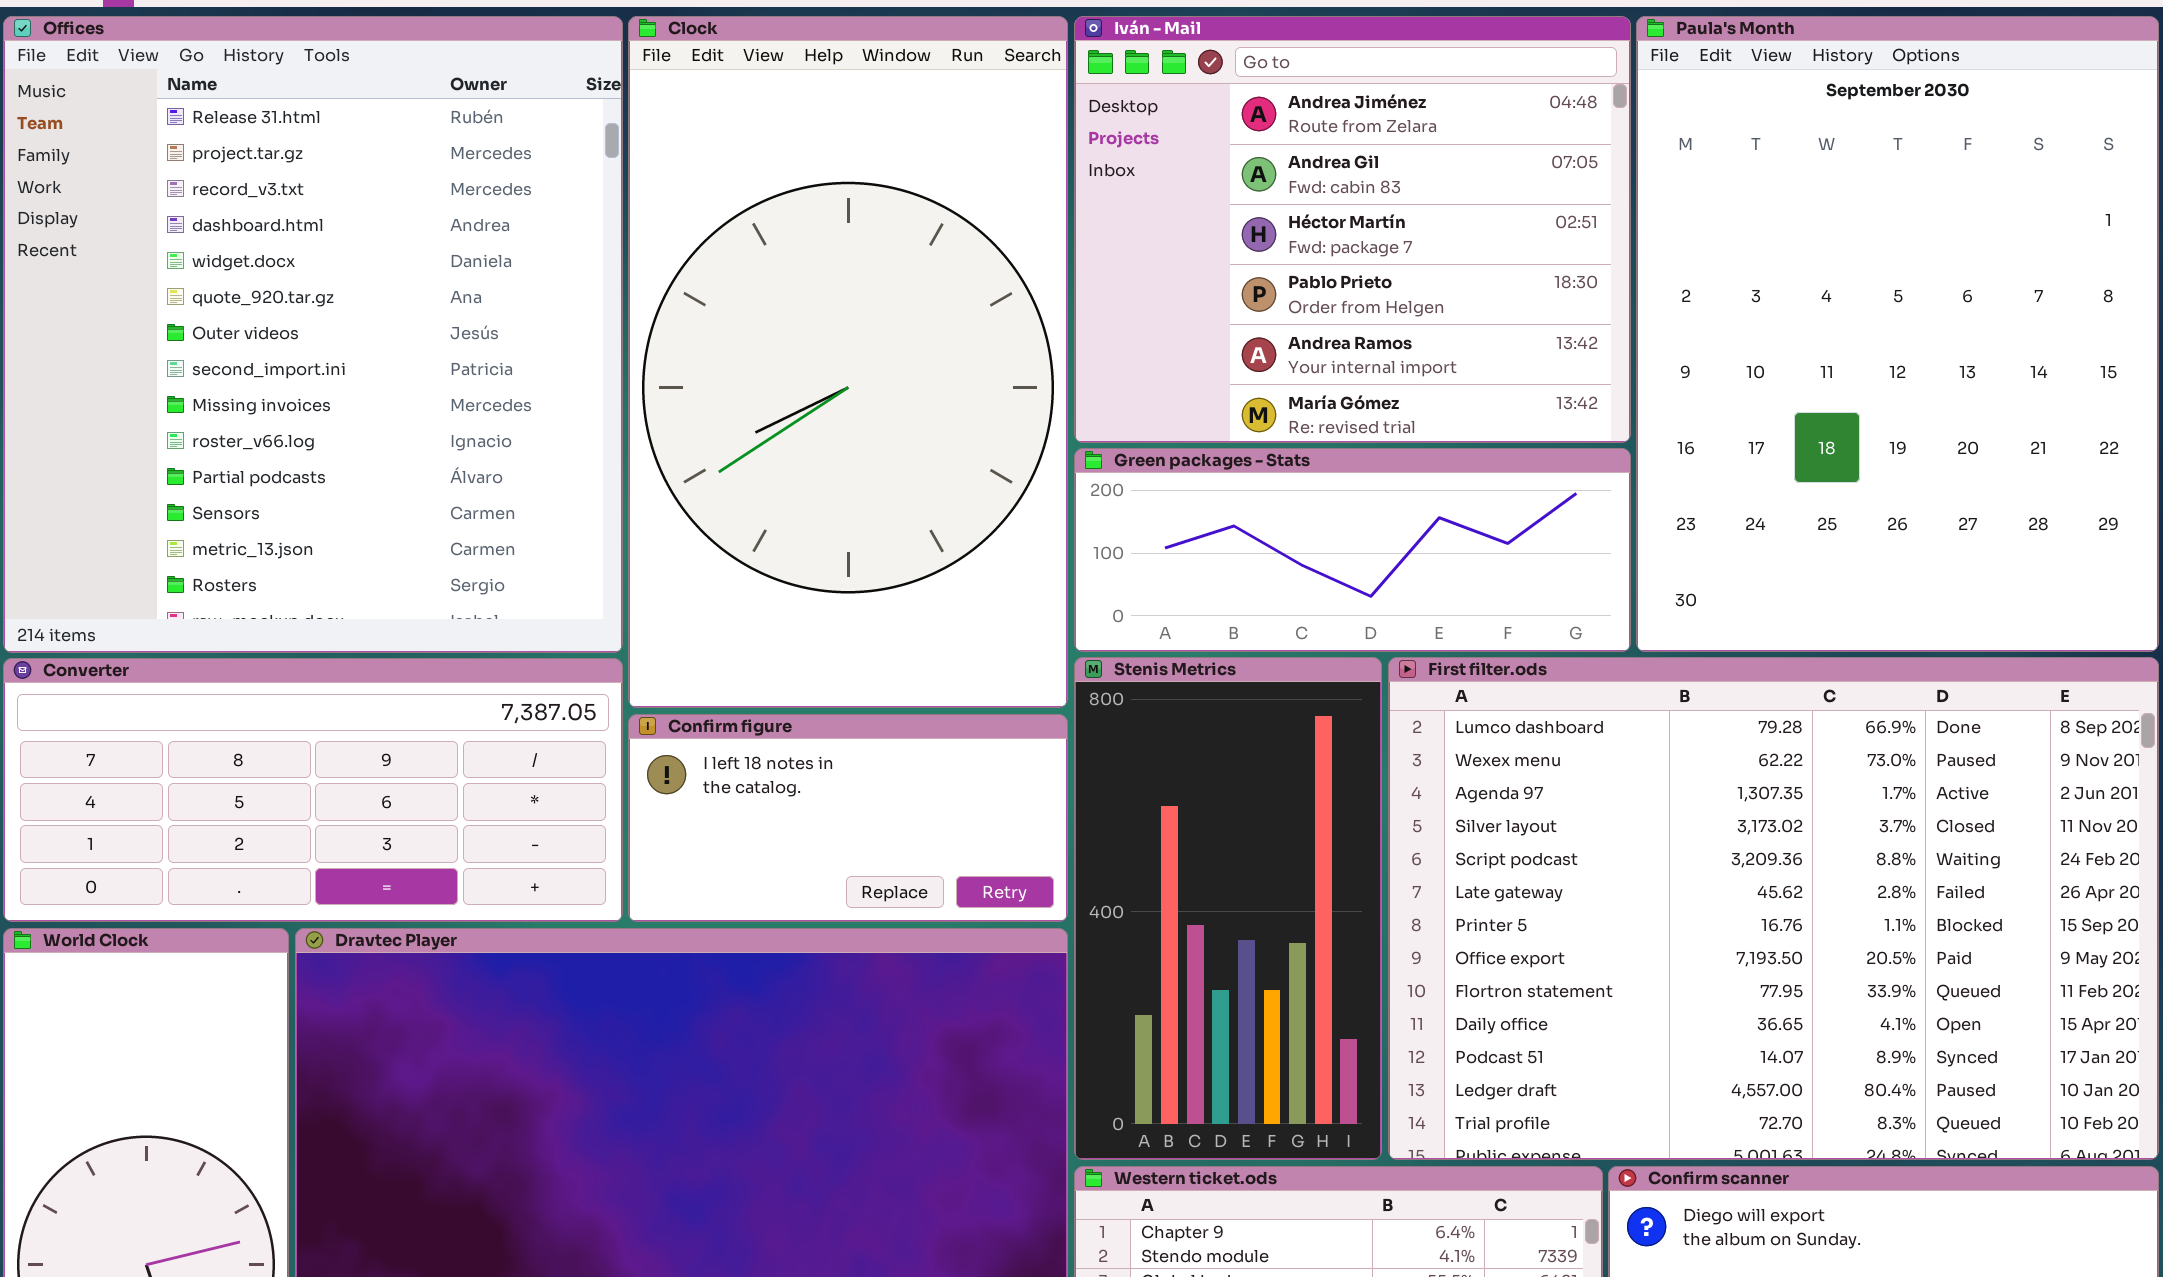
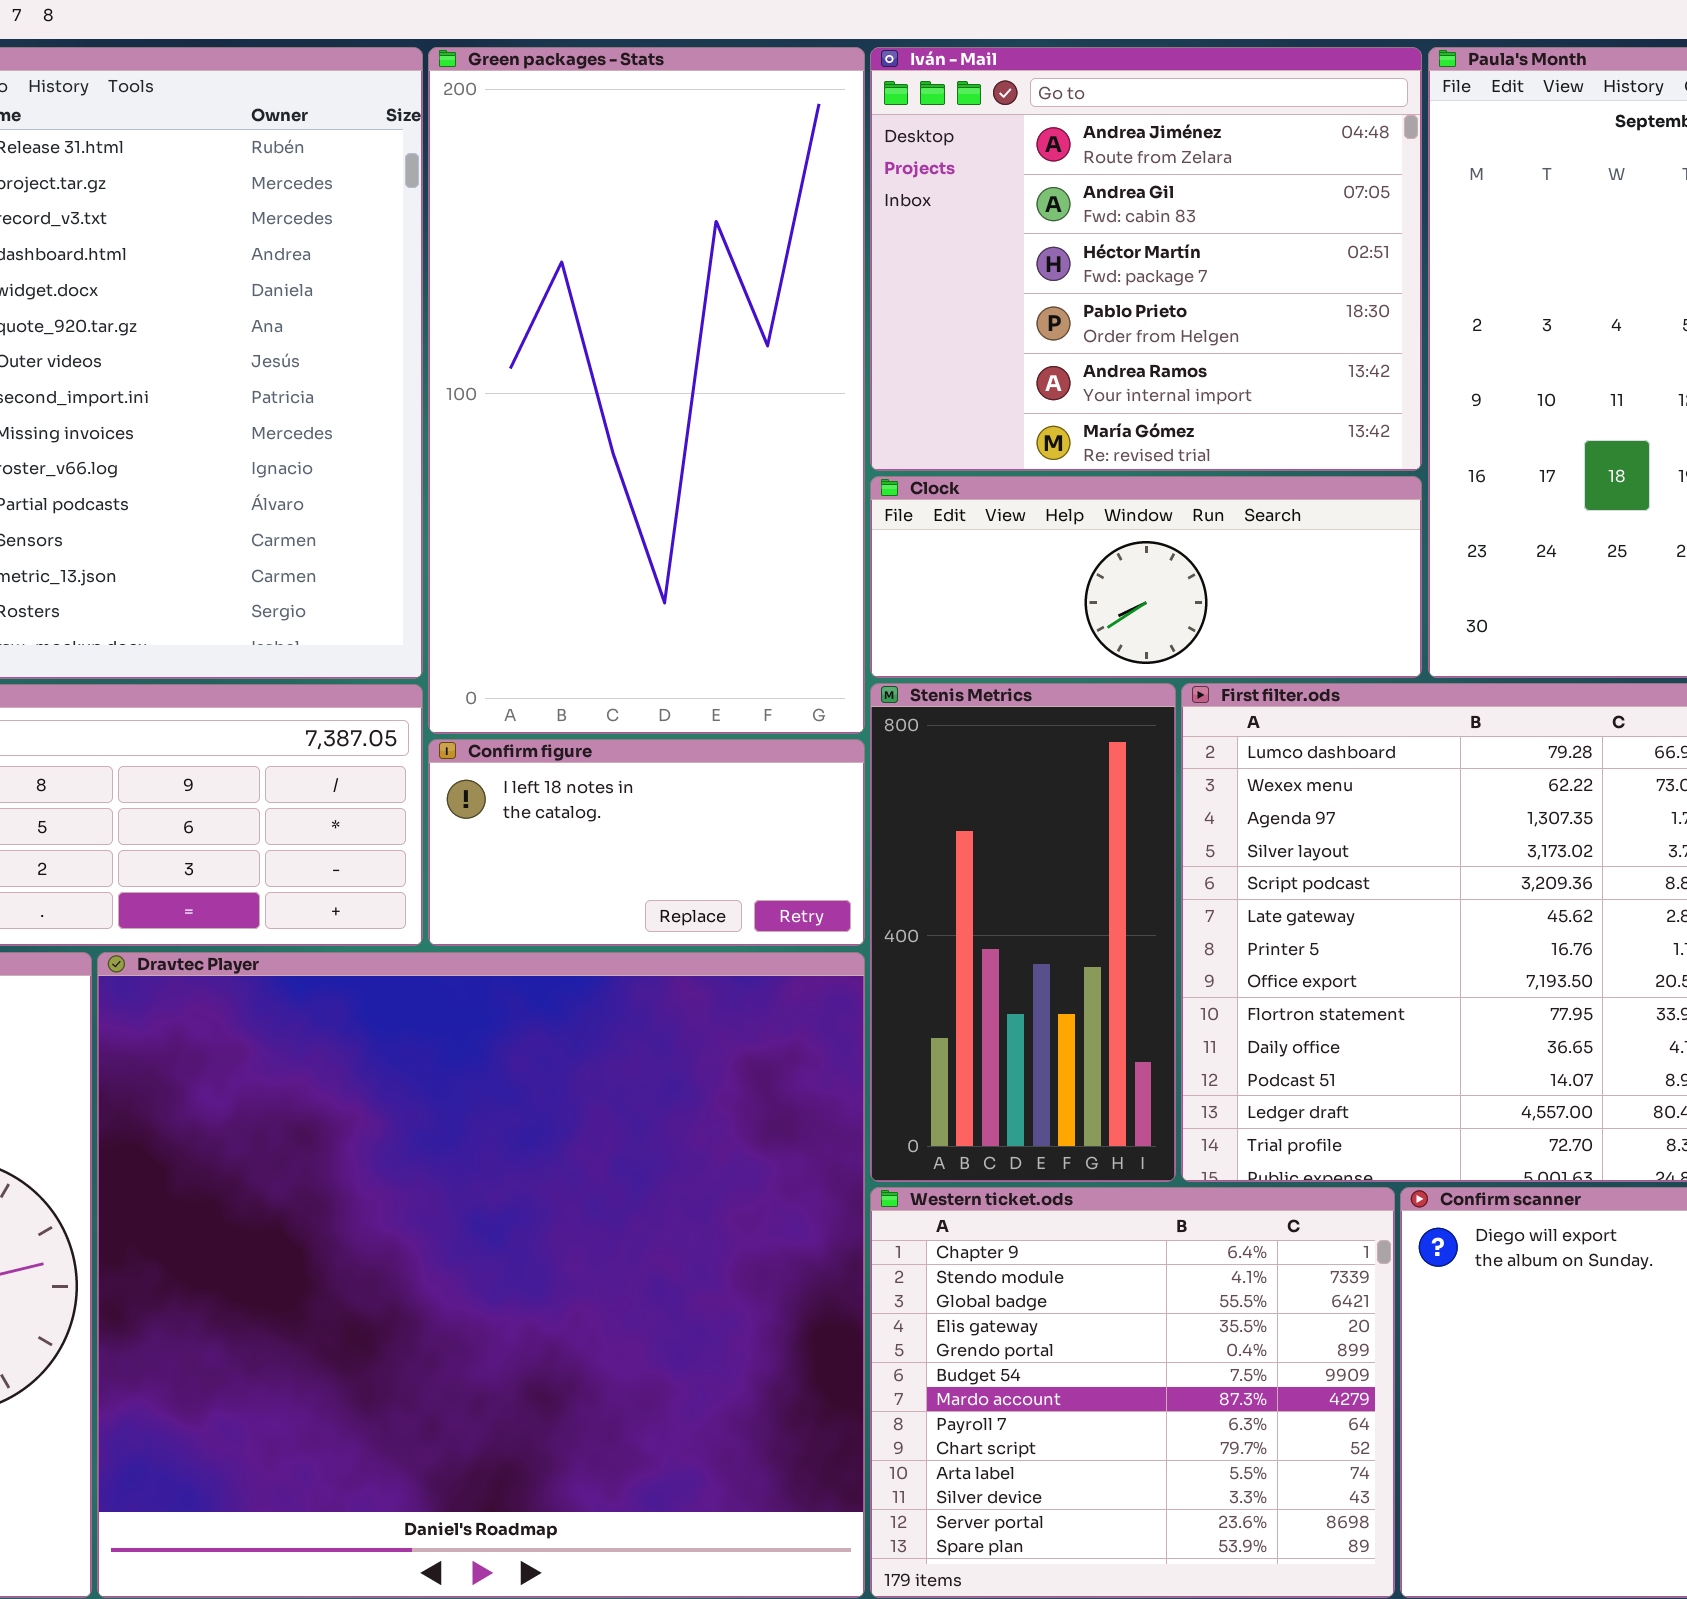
Clock: [628,16,1068,708] -> [870,476,1422,678], moved, resized
Green packages - Stats: [1074,448,1631,652] -> [428,47,865,734], moved, resized

